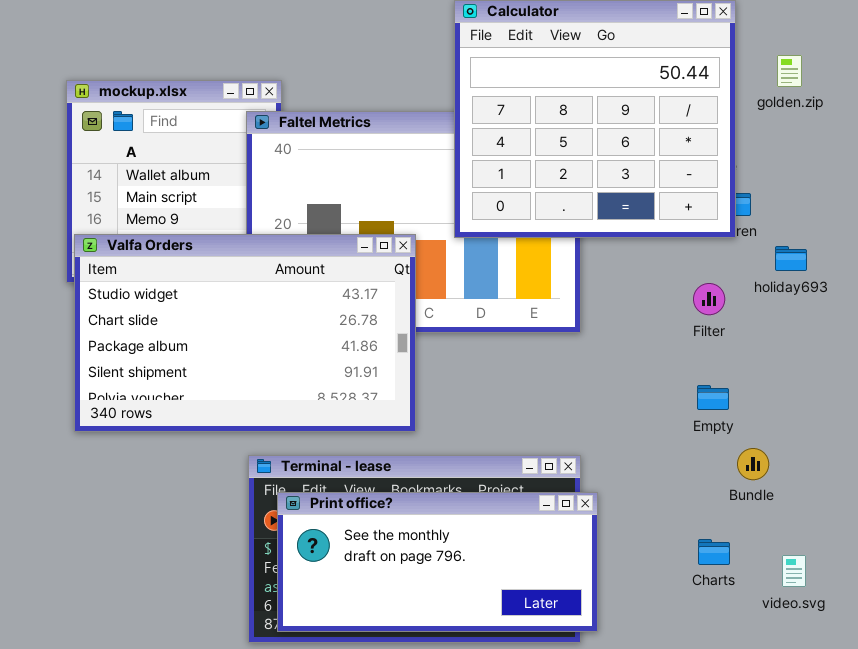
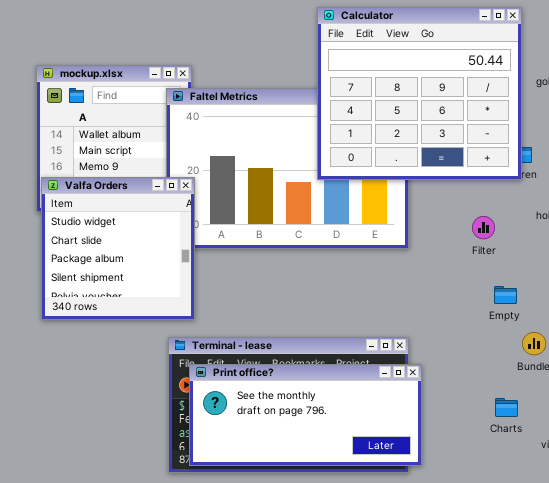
Valfa Orders: [74,234,416,432] -> [41,177,195,320], resized
Filter: [693,283,725,315] -> [472,216,495,239], moved

